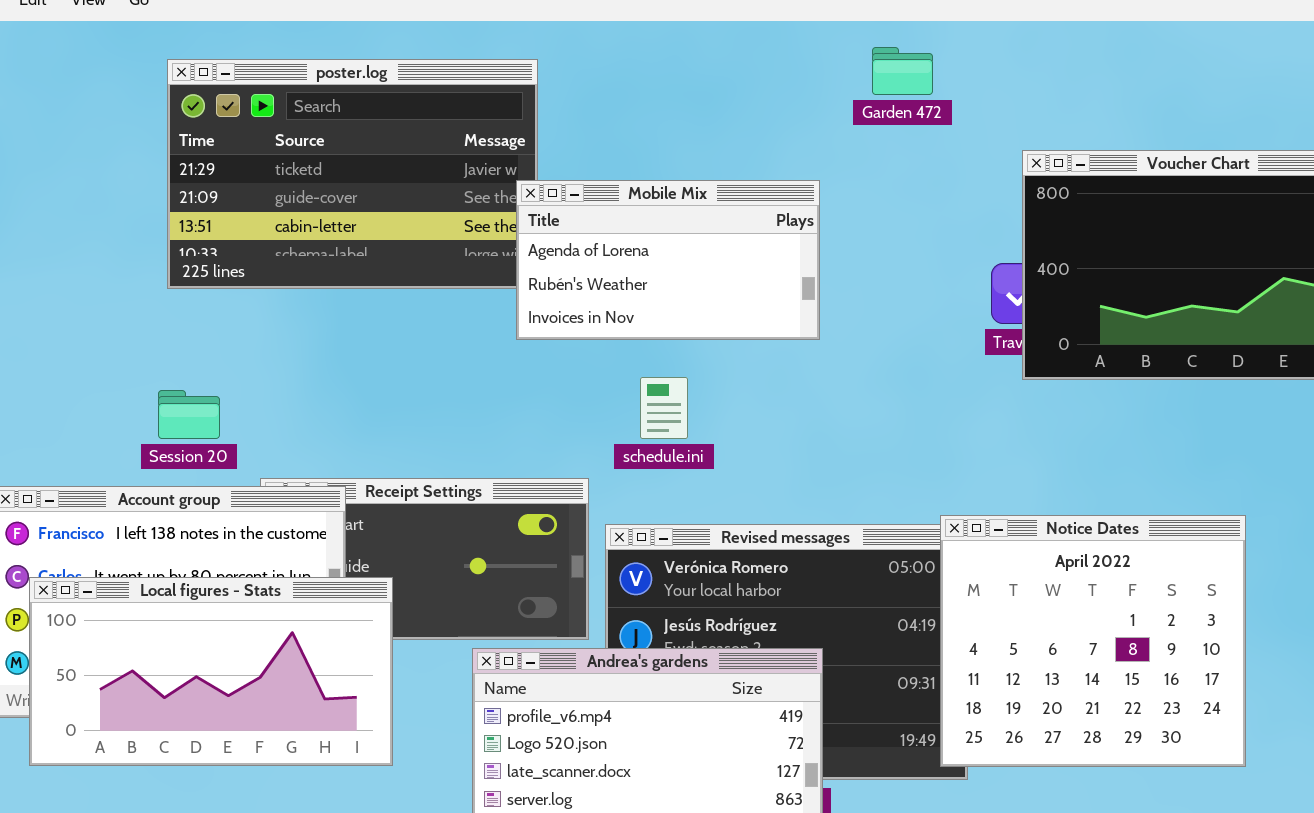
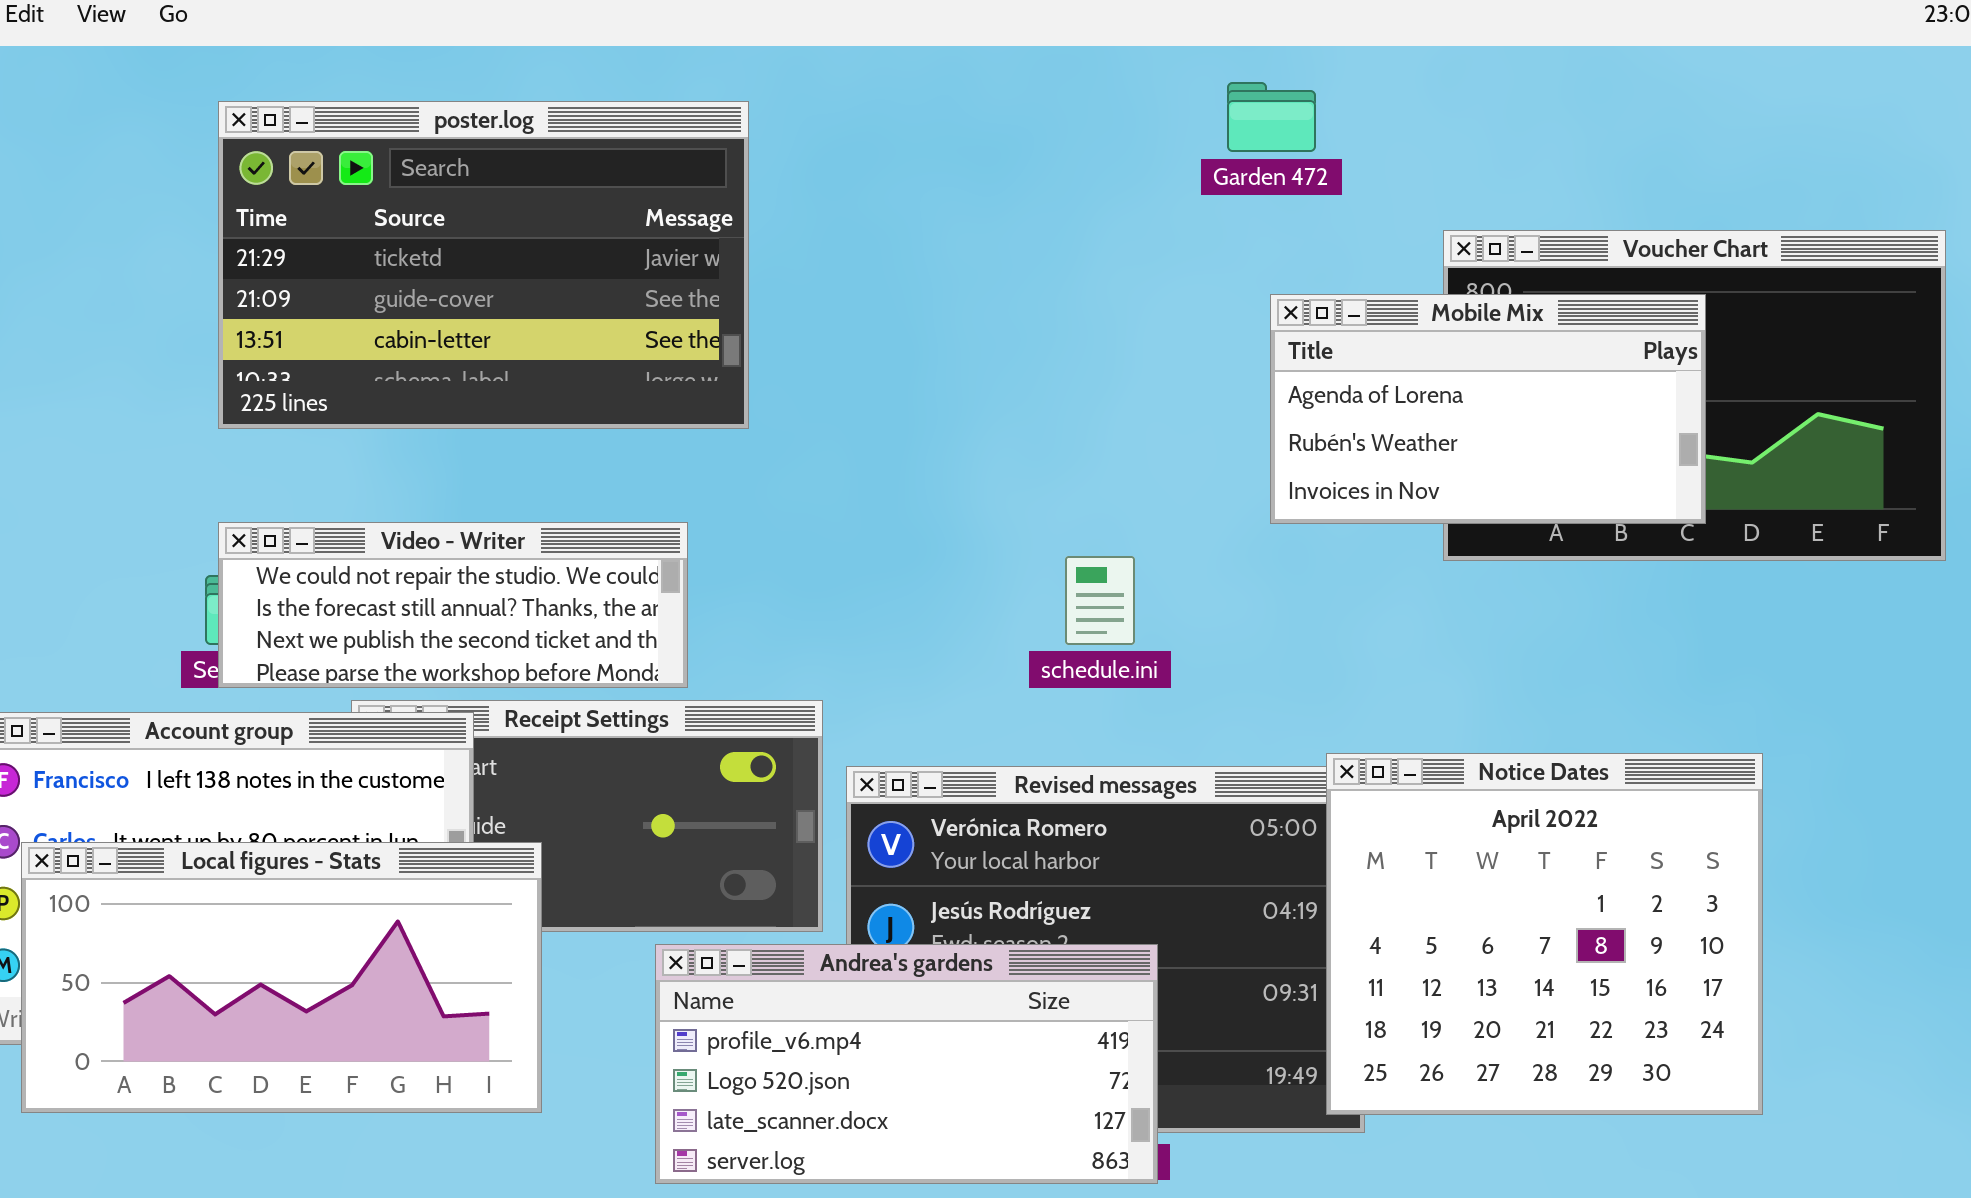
Mobile Mix: [516,180,820,340] -> [1270,294,1706,524], moved
Video - Writer: none -> [218,522,688,688], opened
schedule.ini: [640,377,688,439] -> [1065,556,1135,645], moved

